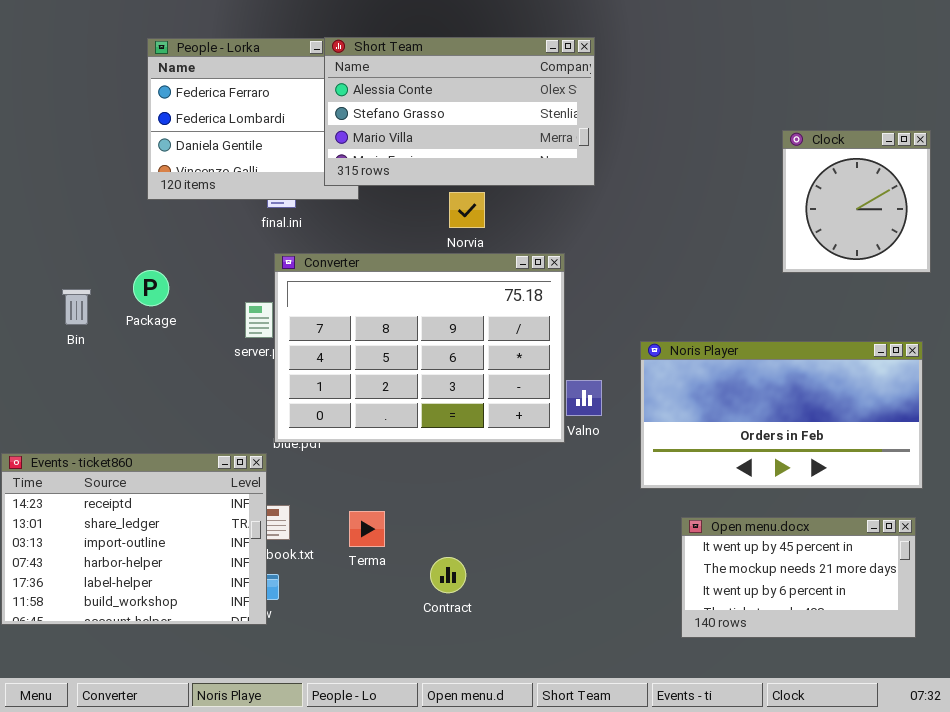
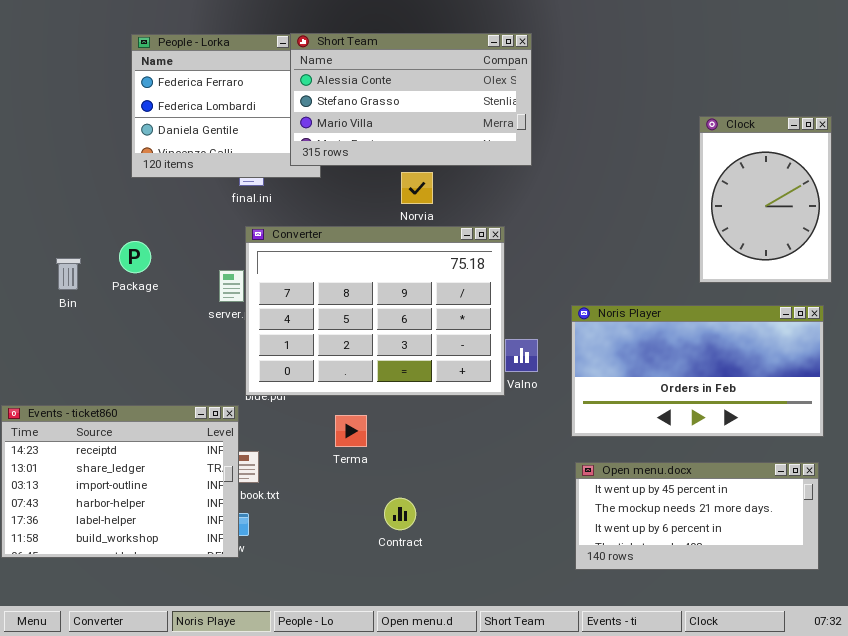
Clock: [782,130,931,273] -> [699,116,832,283], resized
Terma: [349,511,385,547] -> [335,415,367,447], moved
Open menu.docx: [681,517,916,638] -> [575,462,819,570], resized

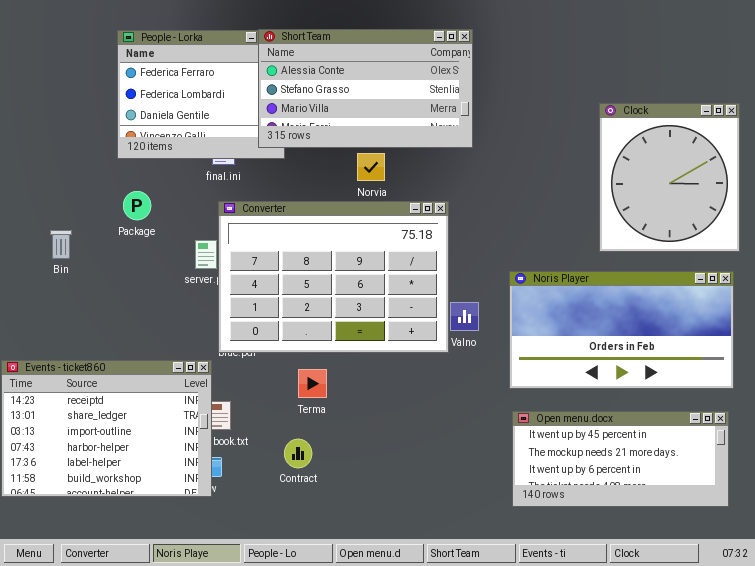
Clock: [699,116,832,283] -> [599,103,740,252], resized
Package: [119,241,151,273] -> [123,191,151,220], moved
Contract: [384,498,416,530] -> [284,439,312,468], moved

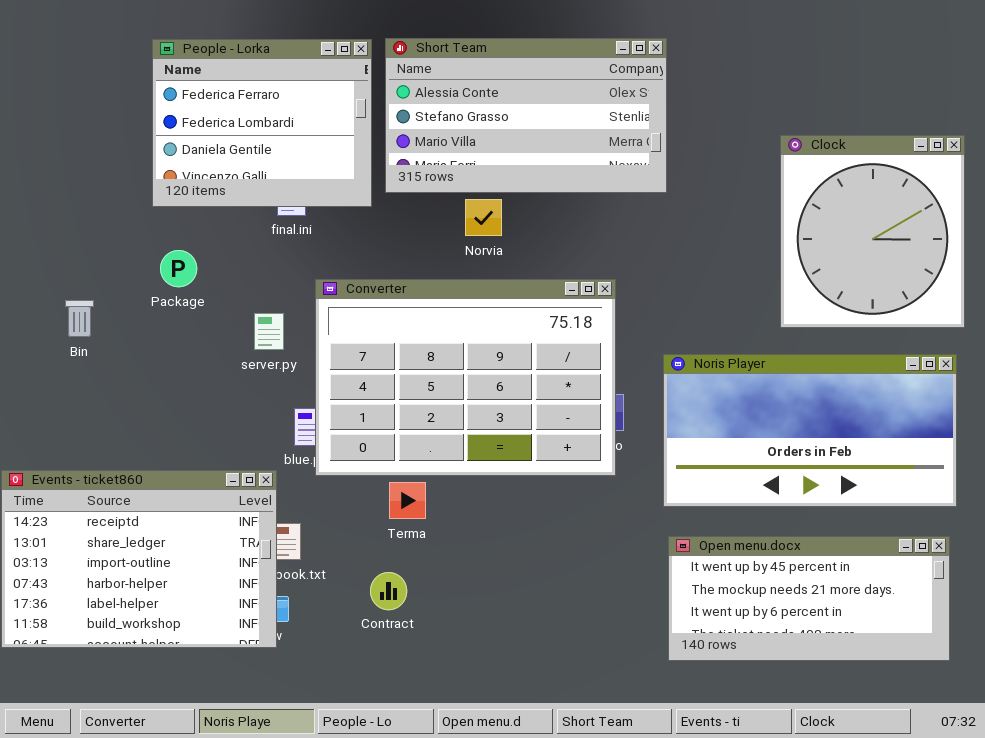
Short Team: [258,29,473,148] -> [385,38,667,193], moved
Converter: [218,201,449,353] -> [315,279,616,476], moved

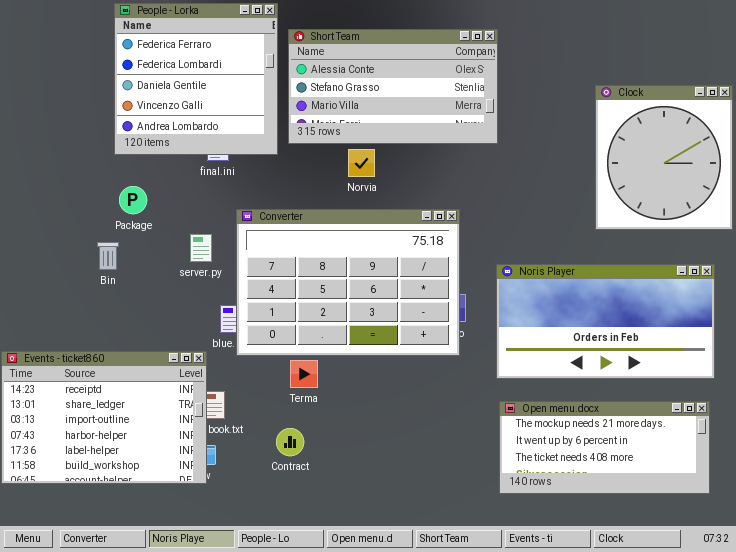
People - Lorka: [152,39,372,207] -> [114,3,278,155], resized
Clock: [780,135,965,328] -> [595,85,733,230], moved
Bin: [65,300,94,337] -> [97,242,119,270], moved
Open menu.docx: [668,536,950,661] -> [499,401,710,494], scrolled down 1 row

